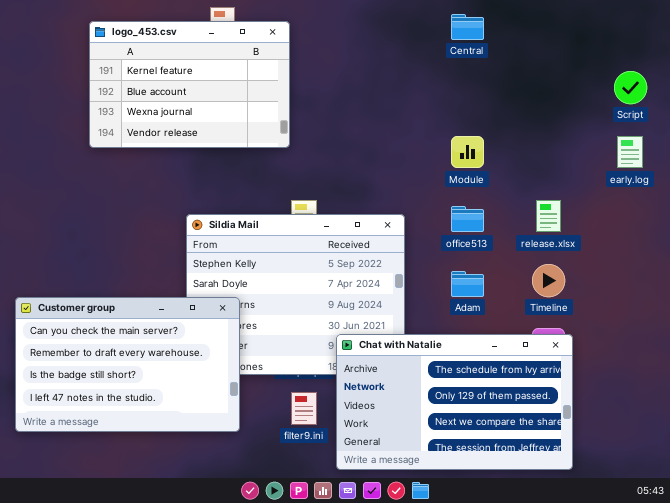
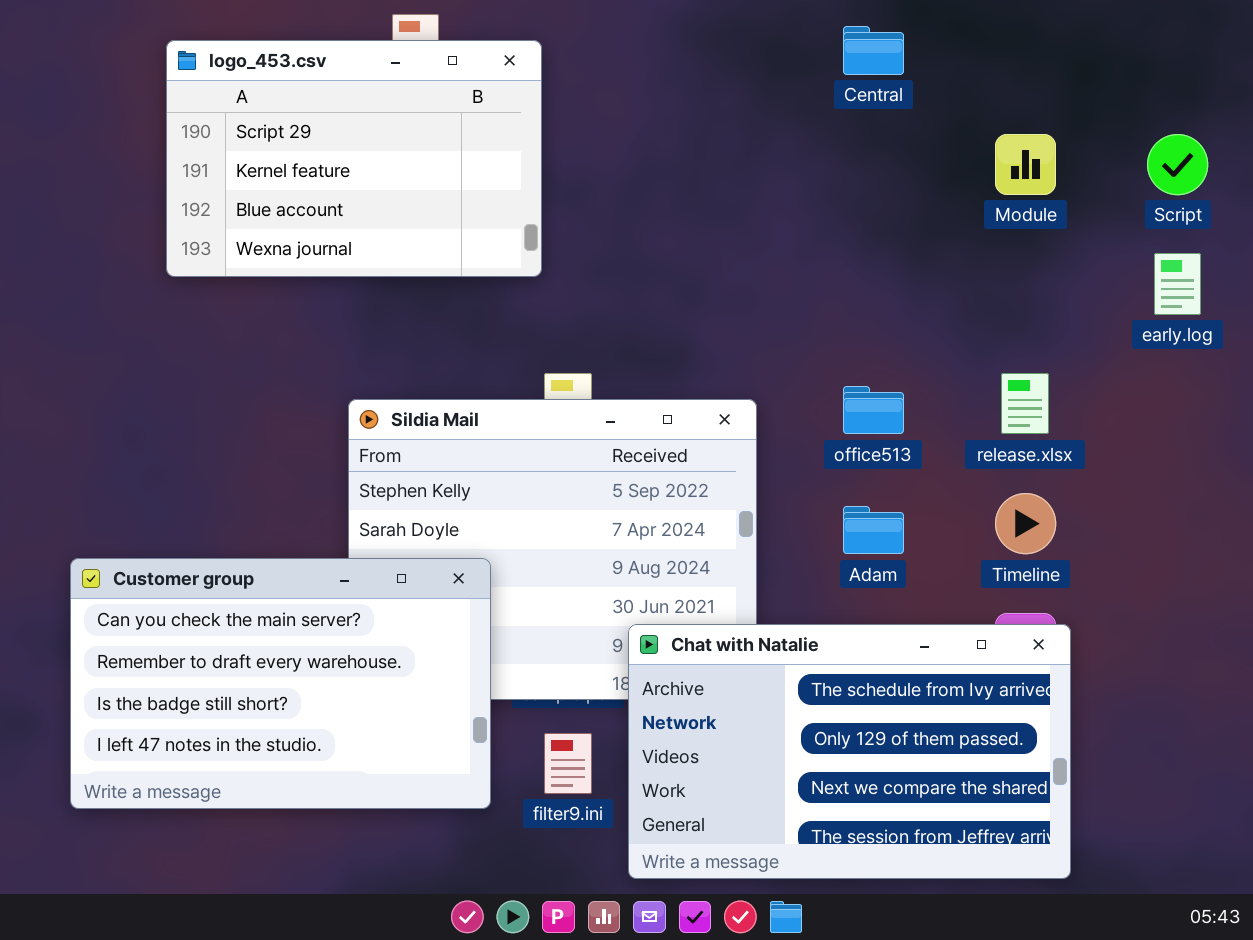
logo_453.csv: [89,21,290,148] -> [166,40,542,277], scrolled up 1 row
Module: [451,136,484,168] -> [995,134,1056,195], moved
Customer group: [15,297,240,432] -> [70,558,491,809], moved

